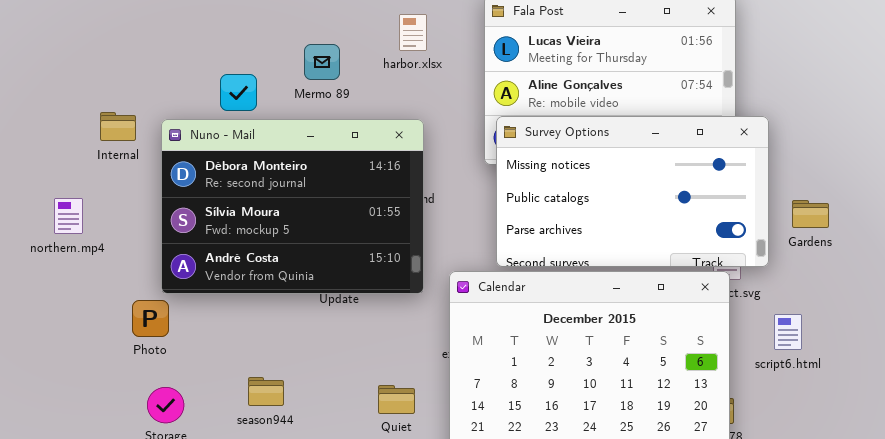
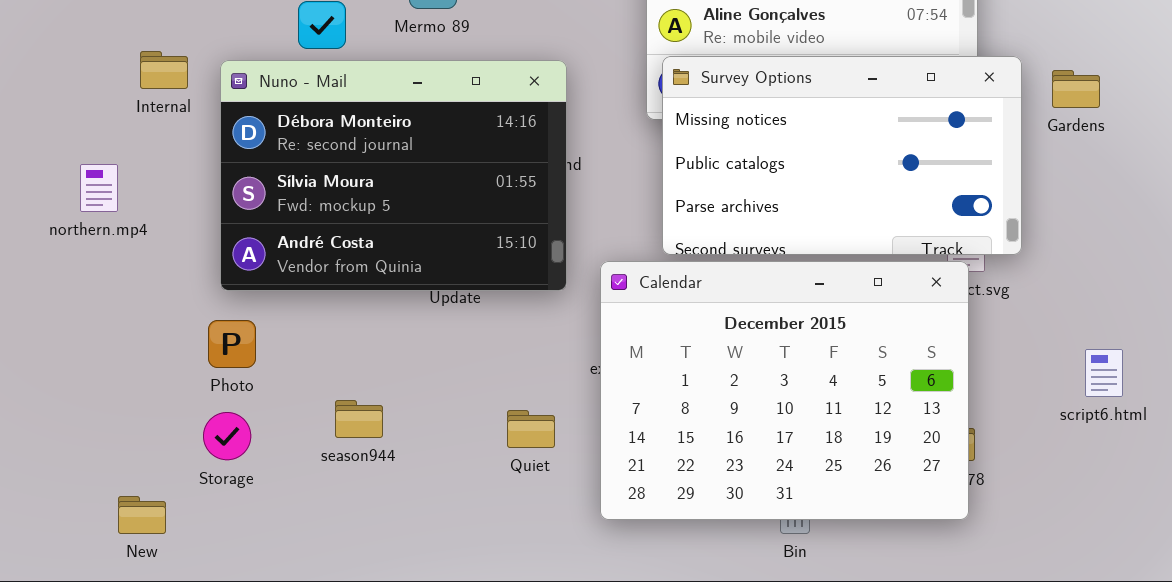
Gardens: [792,200,829,228] -> [1052,70,1100,108], moved
Photo: [132,300,169,337] -> [208,320,256,368], moved
script6.html: [774,314,802,350] -> [1085,349,1123,397], moved

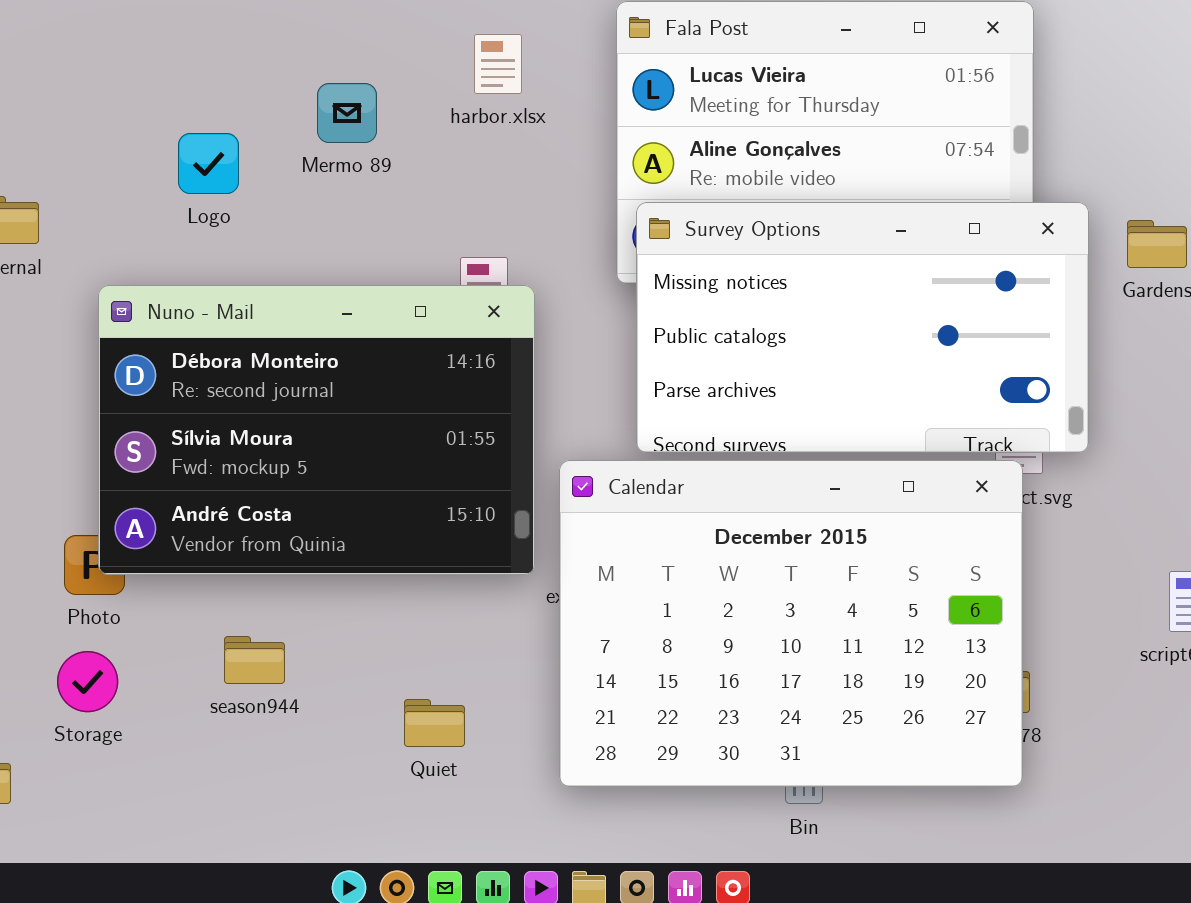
Nuno - Mail: [220,60,567,291] -> [98,285,535,575], moved
Quiet: [507,410,555,448] -> [404,699,465,747], moved

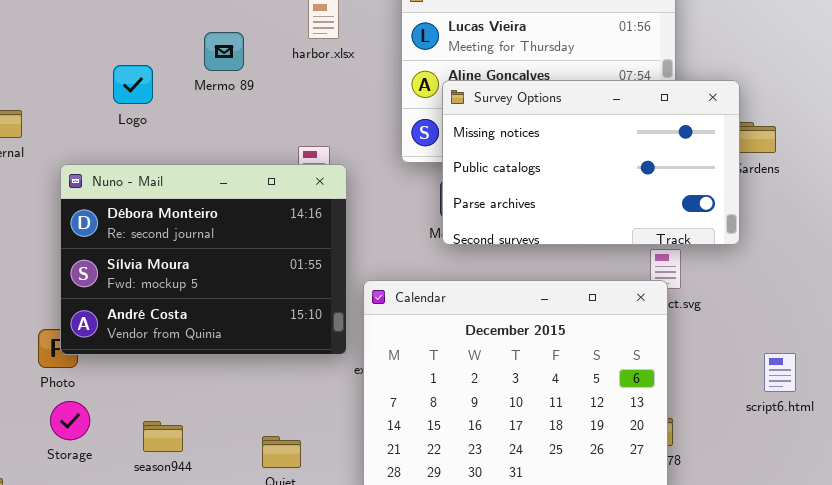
Survey Options: [636,202,1089,453] -> [442,80,740,245], moved
season944: [224,636,285,684] -> [143,421,183,452], moved
Storage: [57,651,118,712] -> [50,401,90,440], moved

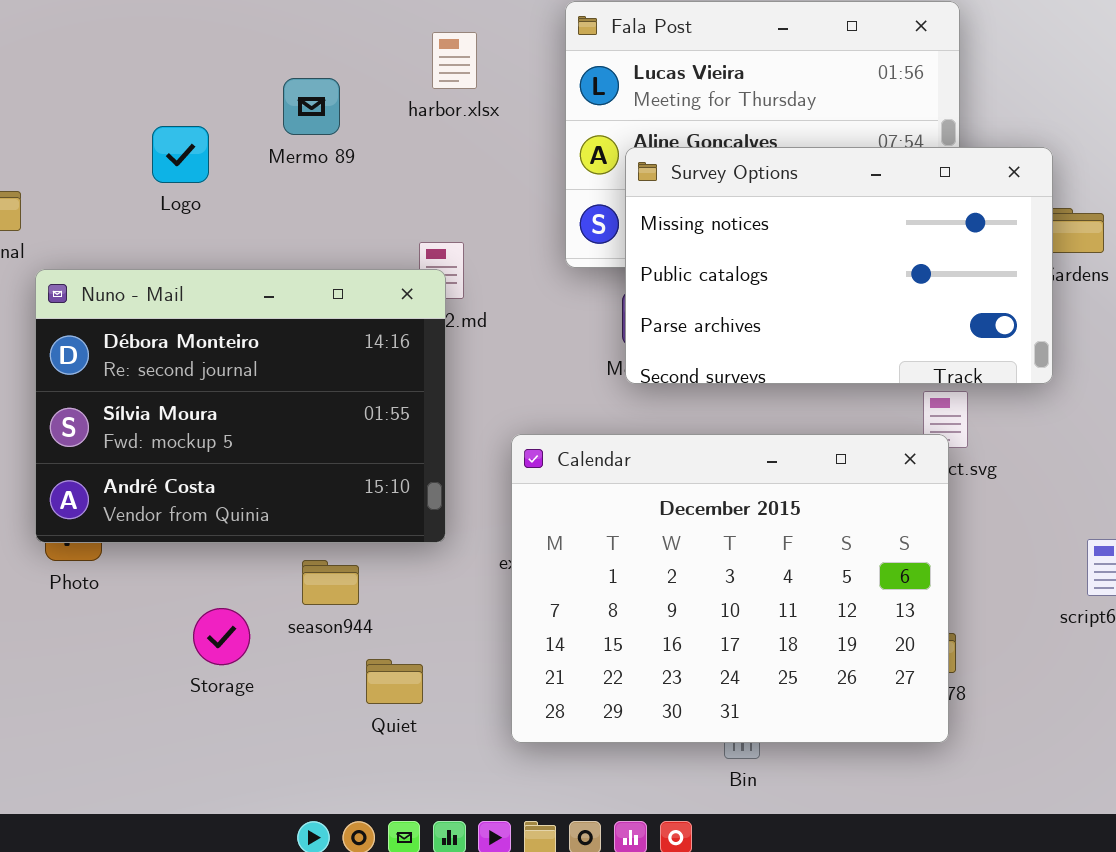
Nuno - Mail: [60,164,347,355] -> [35,269,446,543], moved
Storage: [50,401,90,440] -> [193,608,250,665], moved
season944: [143,421,183,452] -> [302,560,359,605], moved

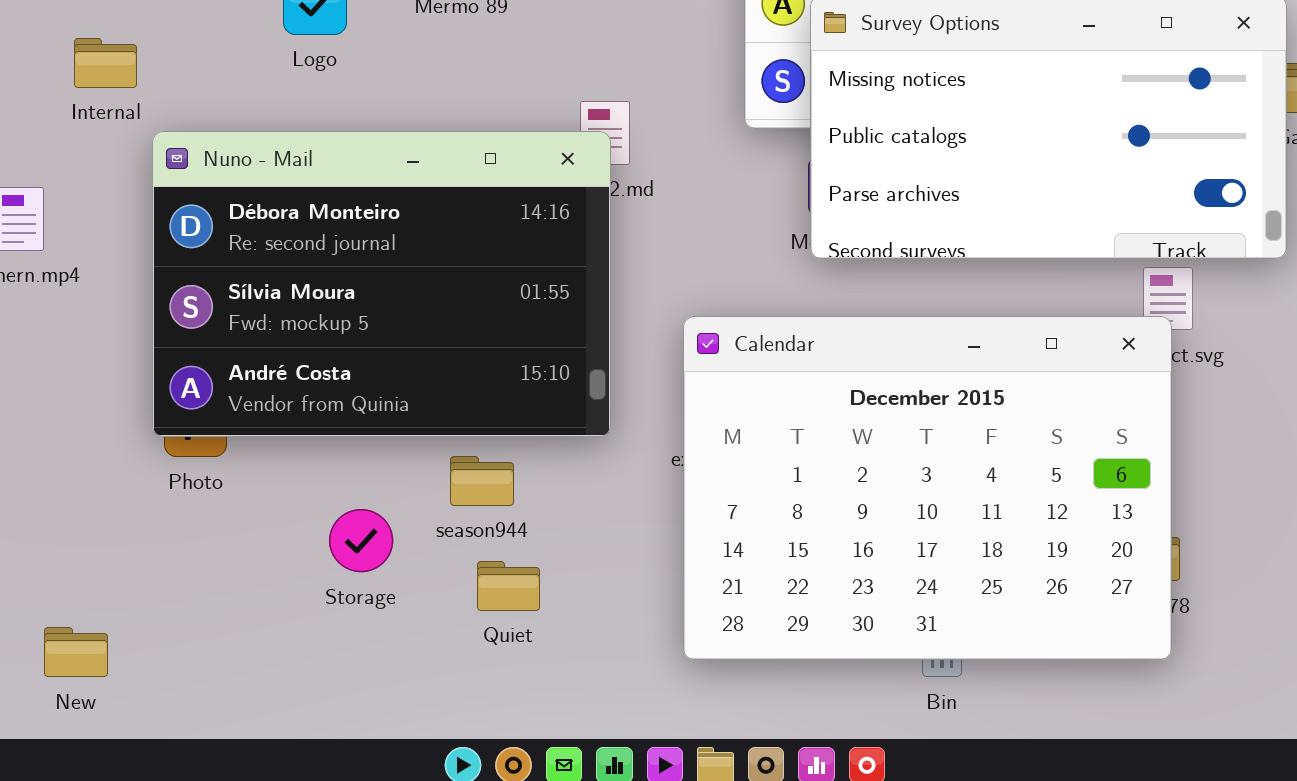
Quiet: [366,659,423,704] -> [477,561,540,611], moved

